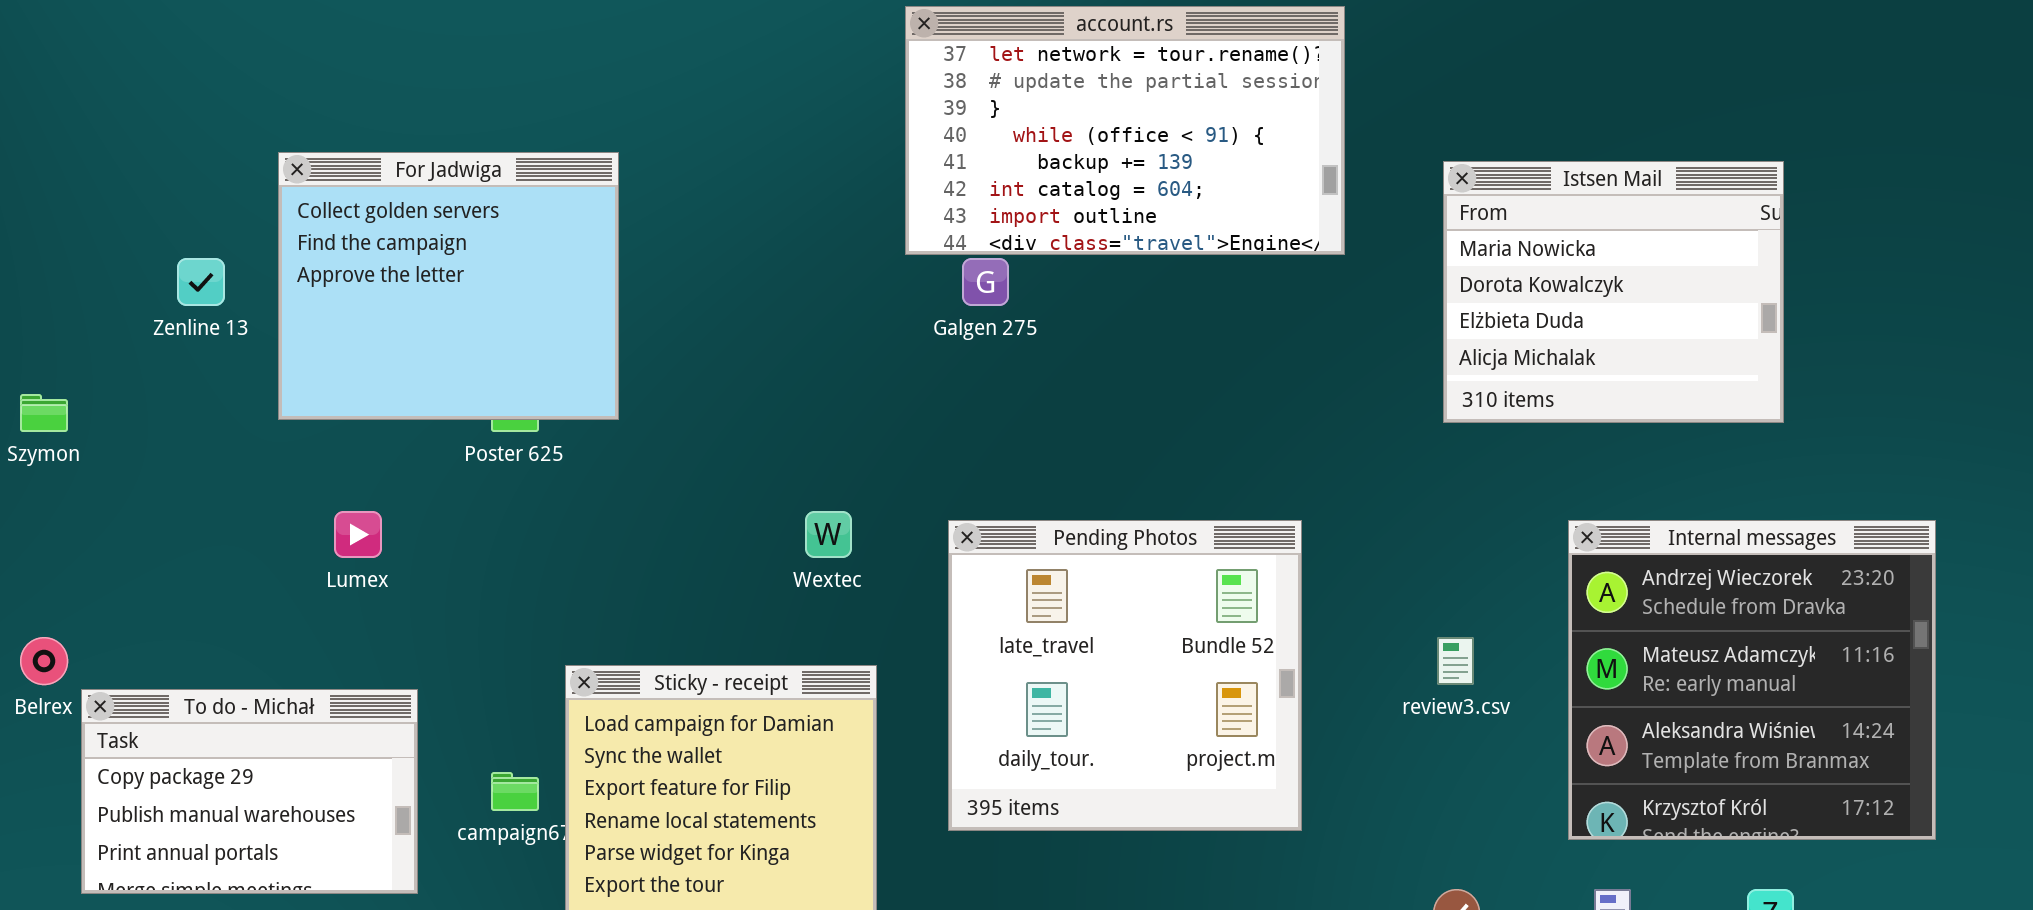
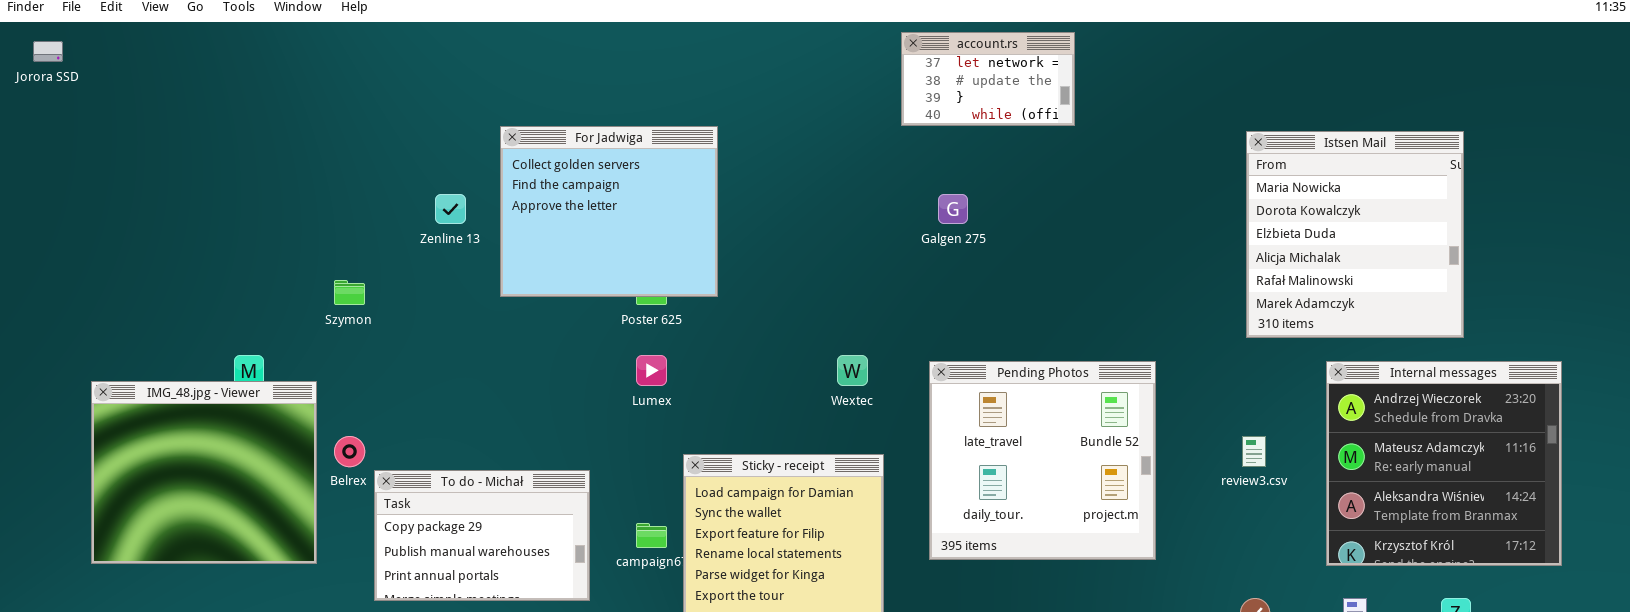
account.rs: [905,6,1345,255] -> [901,32,1075,126], resized
Istsen Mail: [1443,161,1784,423] -> [1246,131,1464,338], resized
Lumex: [334,511,382,558] -> [636,355,667,386], moved

